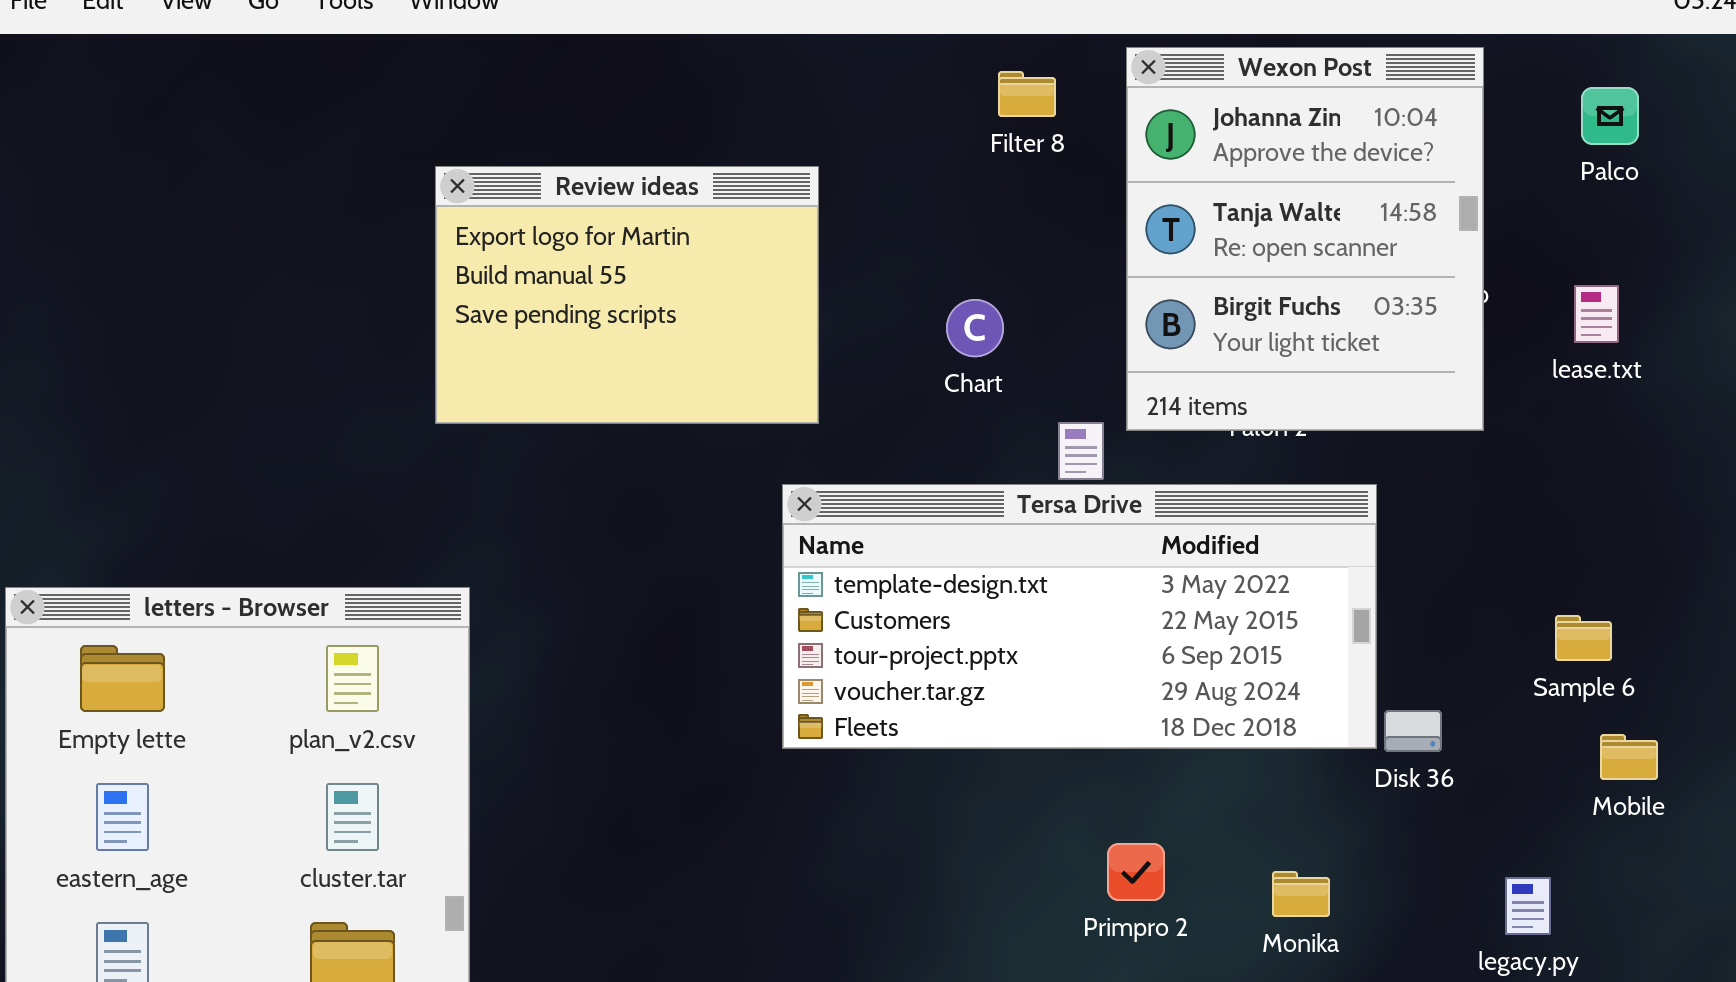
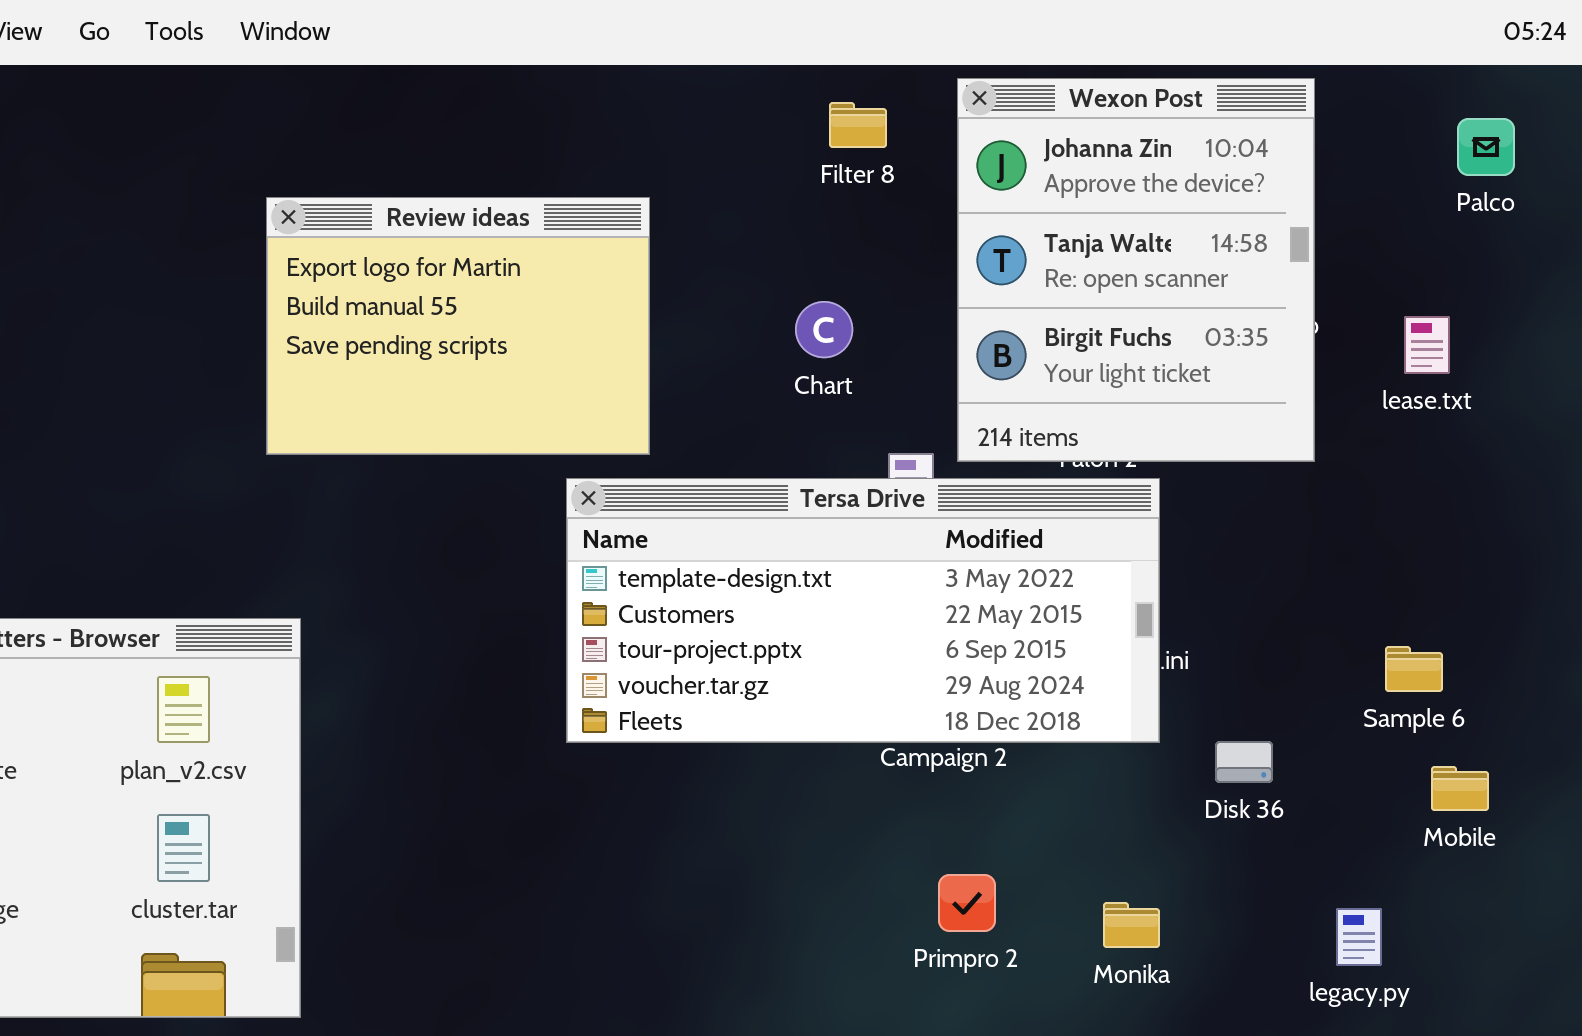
Palco: [1581,87,1639,145] -> [1457,118,1515,176], moved
Chart: [946,299,1004,357] -> [795,301,853,358], moved
Tersa Drive: [782,484,1377,749] -> [566,478,1160,743], moved

